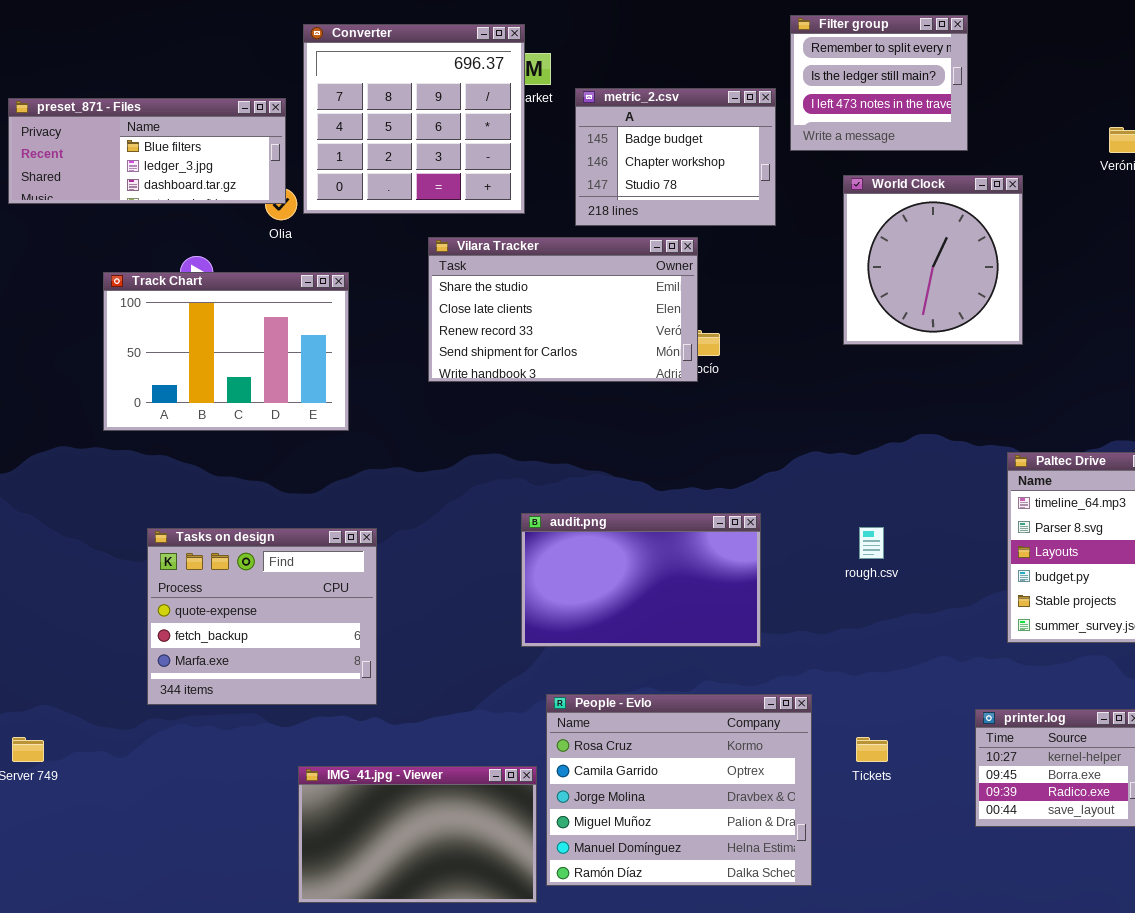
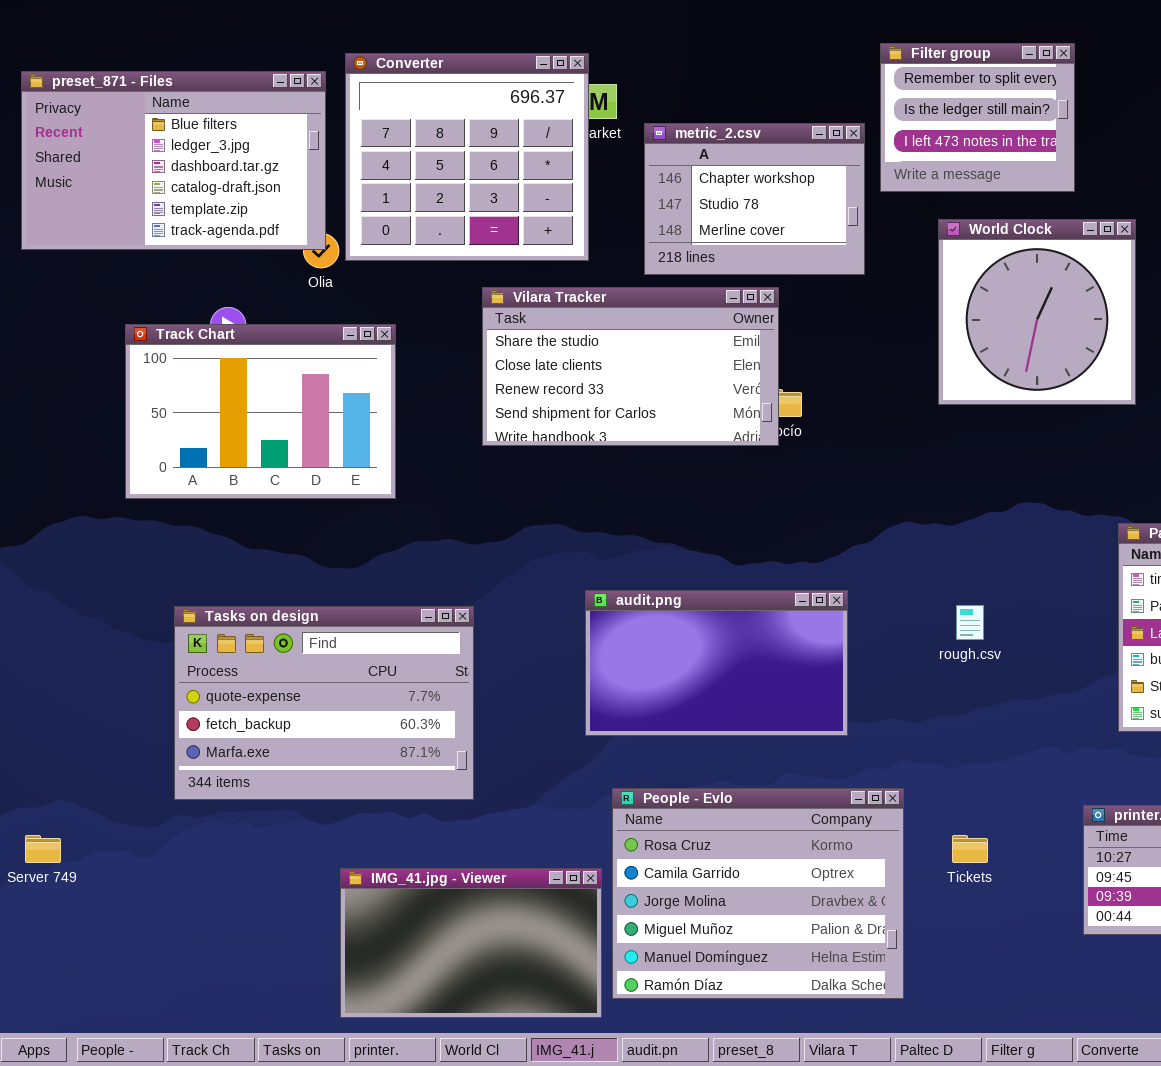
metric_2.csv: [575,88,776,226] -> [644,123,865,275], scrolled down 1 row
preset_871 - Files: [8,98,286,204] -> [21,71,326,250], resized
Tasks on design: [147,528,377,705] -> [174,606,474,800], resized

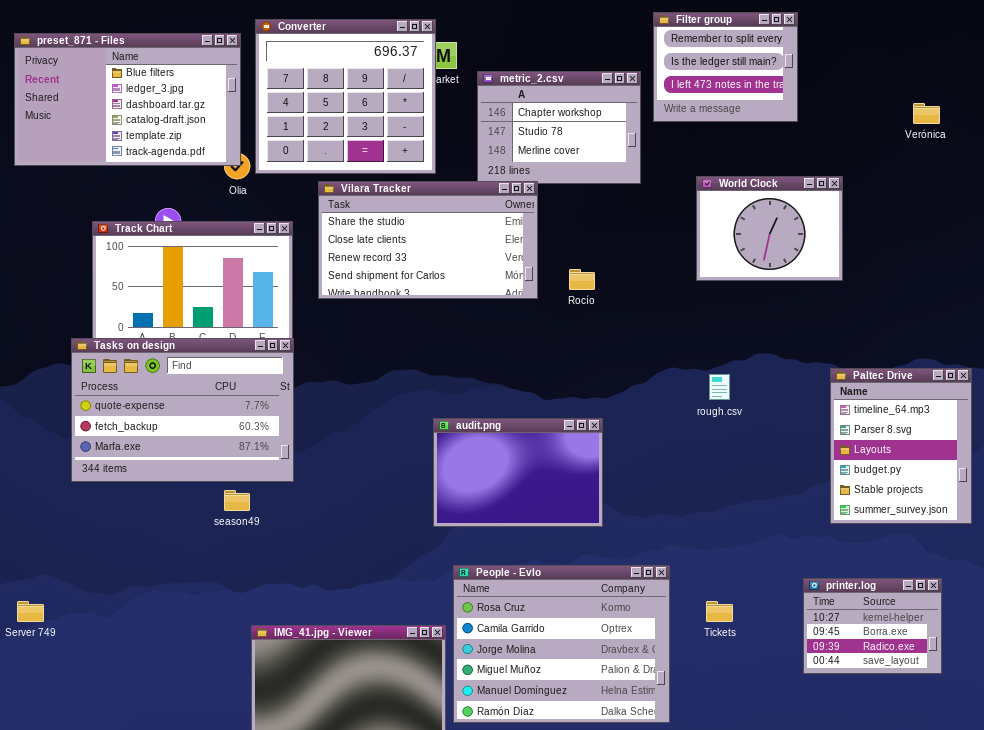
World Clock: [938,219,1136,405] -> [696,176,843,281], resized
Vilara Tracker: [482,287,779,446] -> [318,181,538,299], moved
audit.png: [585,590,848,736] -> [433,418,603,527], resized
rough.csv: [956,605,984,640] -> [709,374,730,400], moved
Tasks on design: [174,606,474,800] -> [71,338,294,482], moved

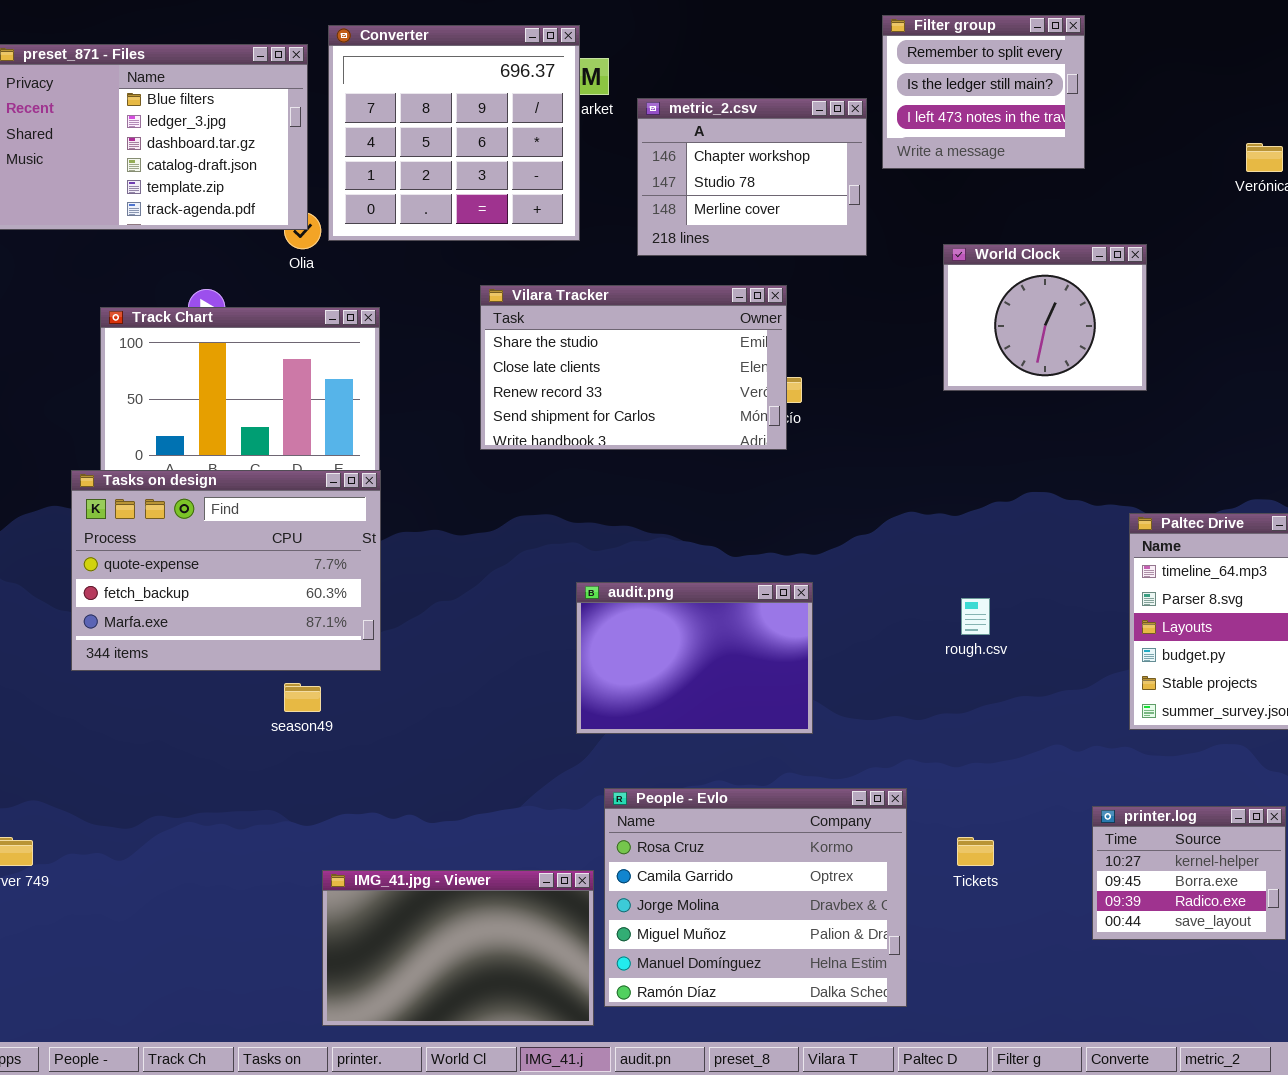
Vilara Tracker: [318,181,538,299] -> [480,285,787,450], moved
rough.csv: [709,374,730,400] -> [961,598,990,635], moved

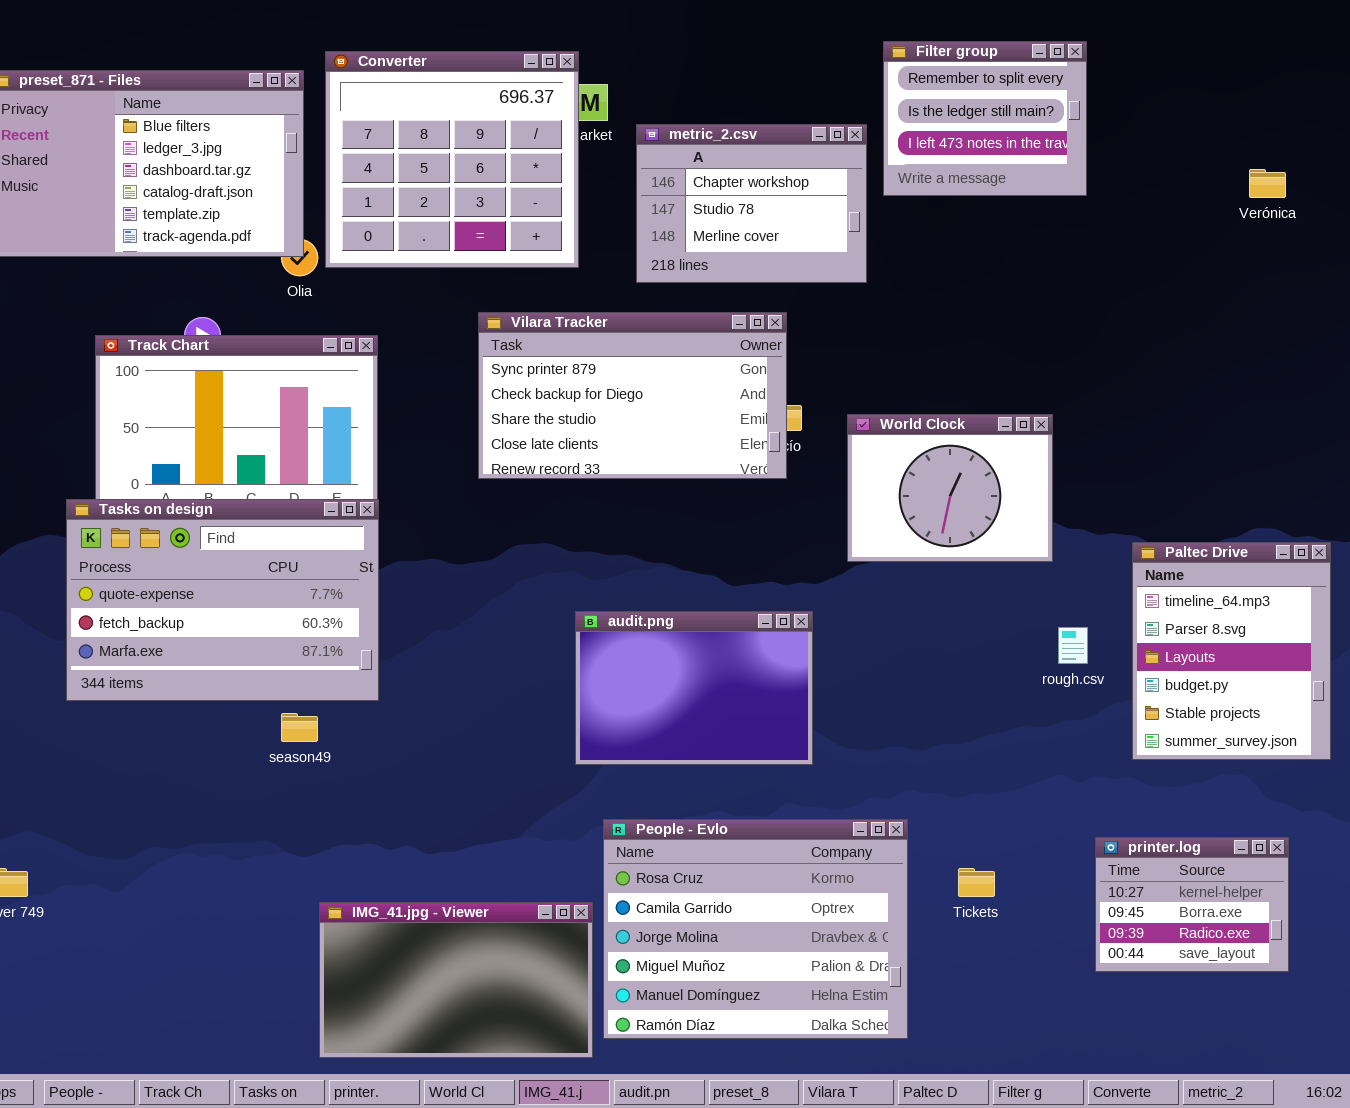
World Clock: [943,244,1147,391] -> [847,414,1053,562], moved
Vilara Tracker: [480,285,787,450] -> [478,312,787,479], scrolled up 2 rows
rough.csv: [961,598,990,635] -> [1058,627,1088,664], moved

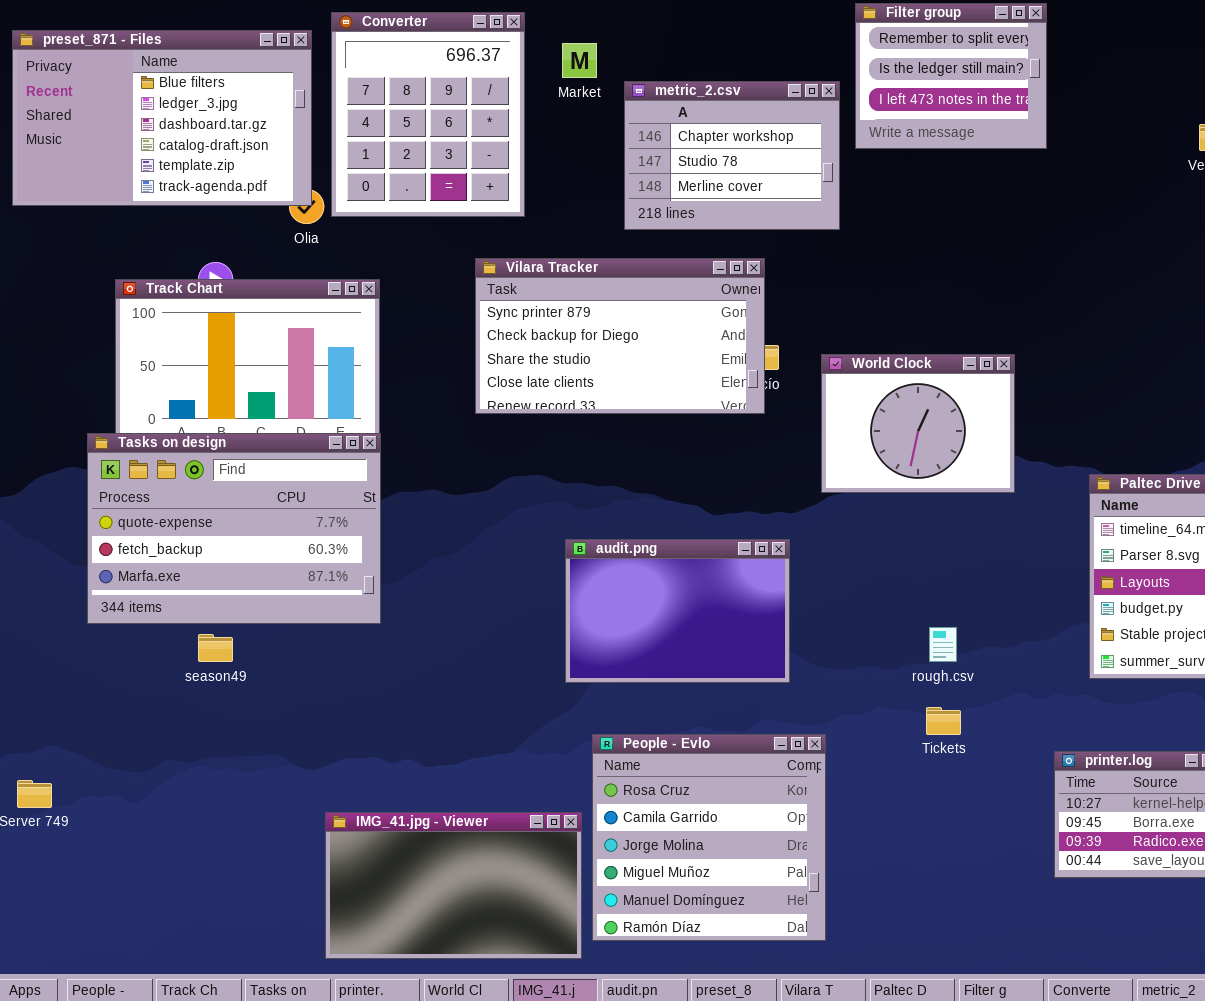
Converter: [325,51,579,268] -> [331,12,525,217], resized
rough.csv: [1058,627,1088,664] -> [929,627,957,662], moved
season49: [281,713,318,742] -> [198,634,233,662], moved
People - Evlo: [603,819,908,1039] -> [592,734,826,941], resized
Tickets: [958,868,995,897] -> [926,707,961,735], moved

